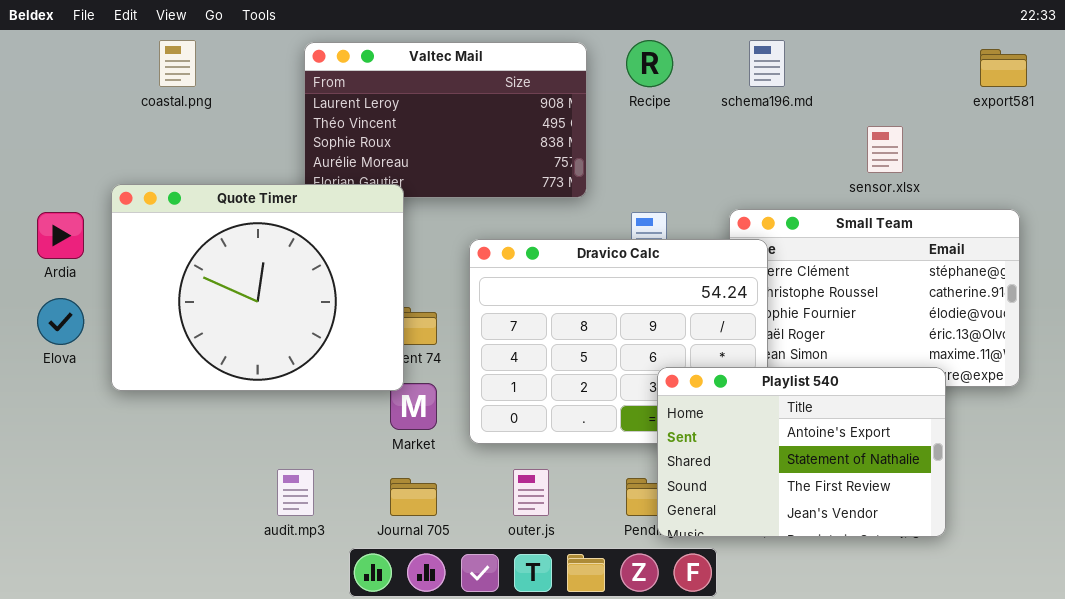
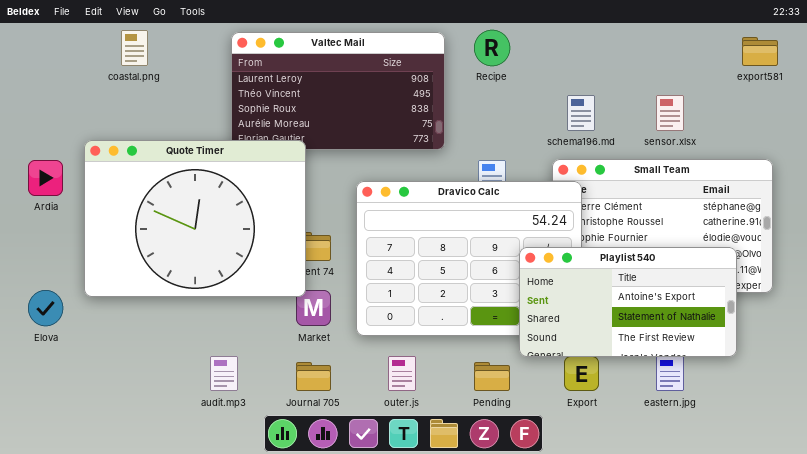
schema196.md: [749,40,785,87] -> [567,95,595,131], moved
Elova: [37,298,84,345] -> [28,290,63,326], moved
Playlist 540: [657,367,946,537] -> [519,247,737,357], moved, resized

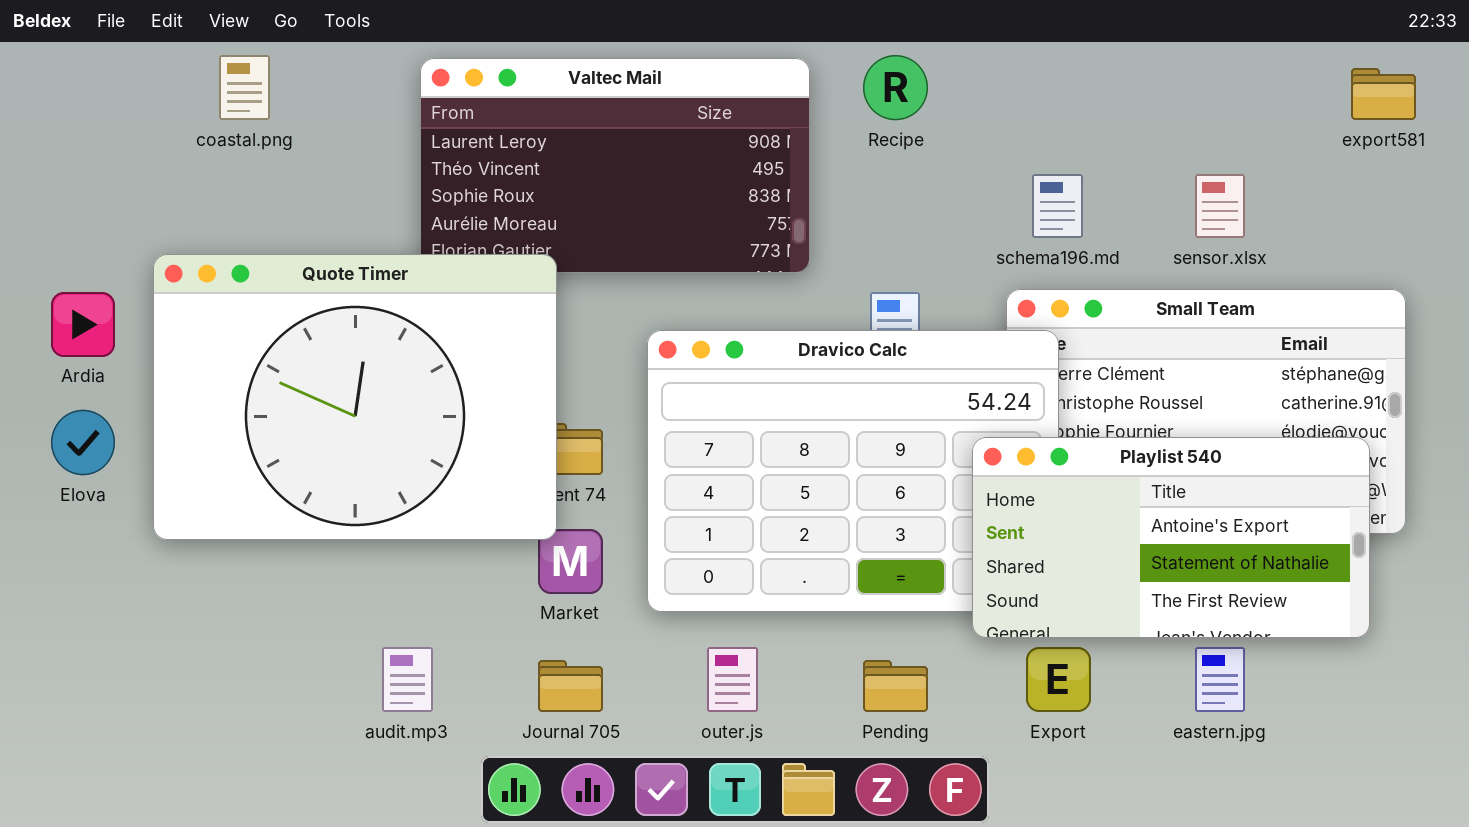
Playlist 540: [519,247,737,357] -> [972,437,1370,638], moved
Elova: [28,290,63,326] -> [51,410,115,475], moved

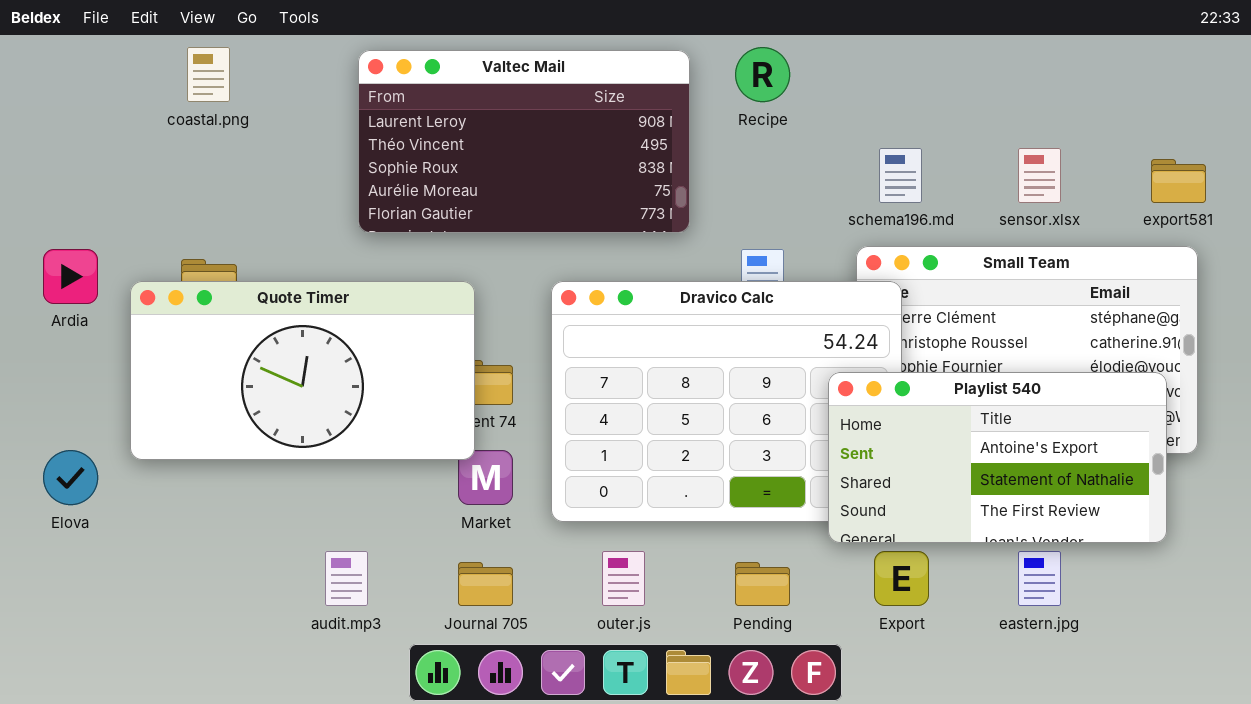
export581: [1351,68,1416,120] -> [1151,159,1206,203], moved
Quote Timer: [153,254,557,540] -> [130,281,475,460], resized
Elova: [51,410,115,475] -> [43,450,98,505], moved

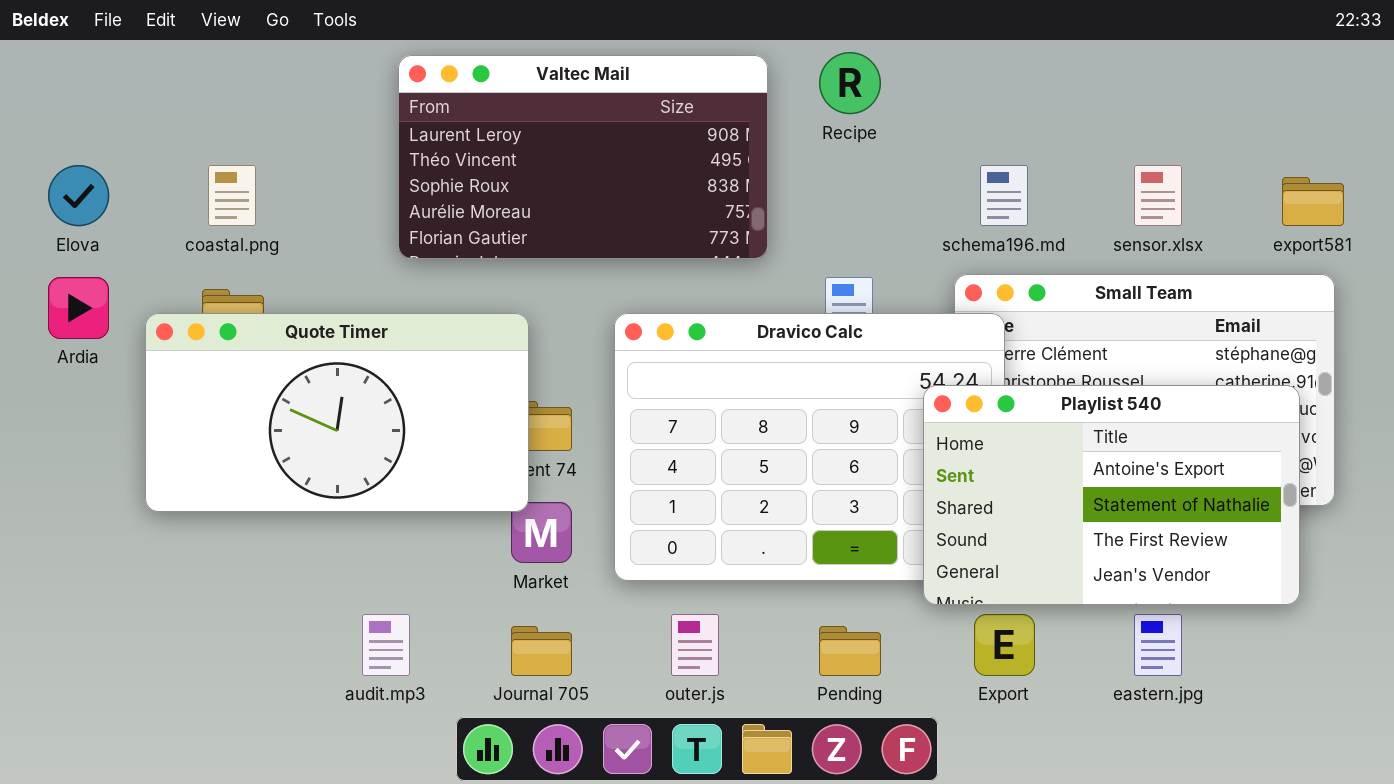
coastal.png: [187,47,230,102] -> [208,165,256,226], moved
Playlist 540: [828,372,1167,543] -> [923,385,1300,605], resized
Elova: [43,450,98,505] -> [48,165,109,226], moved

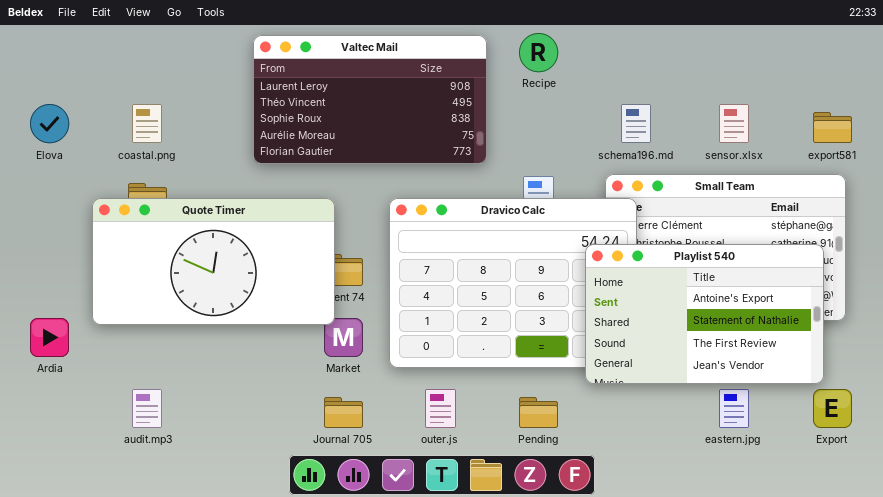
Ardia: [48,277,109,339] -> [30,318,69,357], moved
audit.mp3: [362,614,410,676] -> [132,389,162,428], moved
Export: [974,614,1035,676] -> [813,389,852,428], moved

